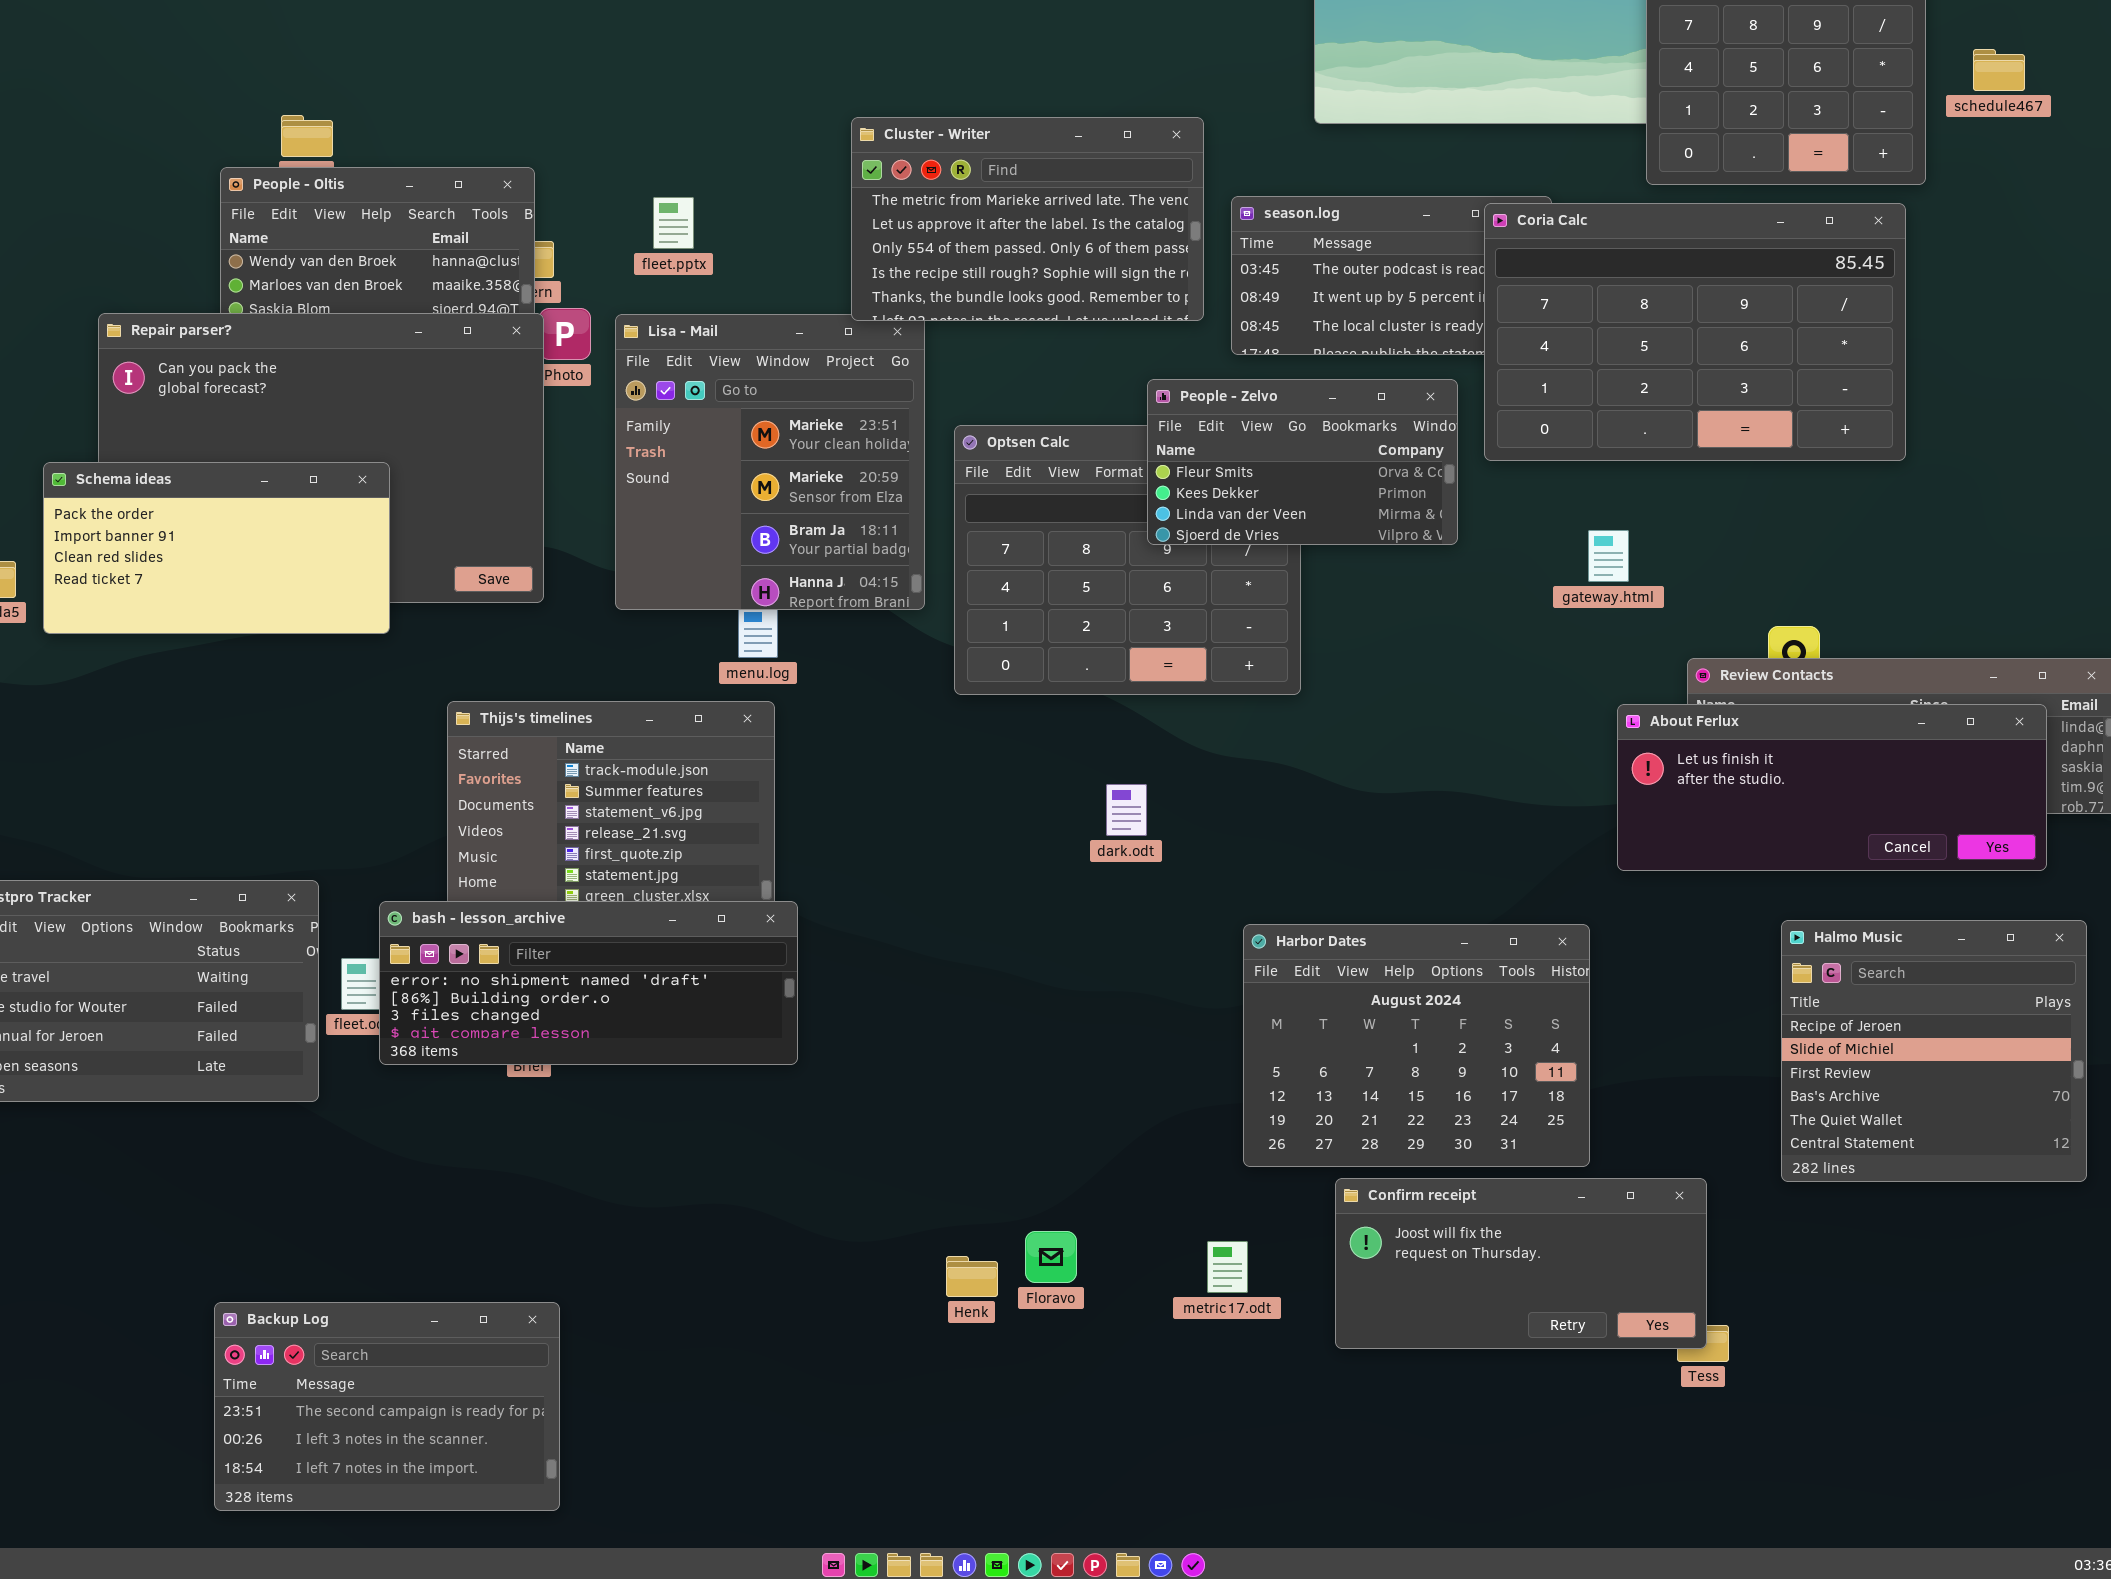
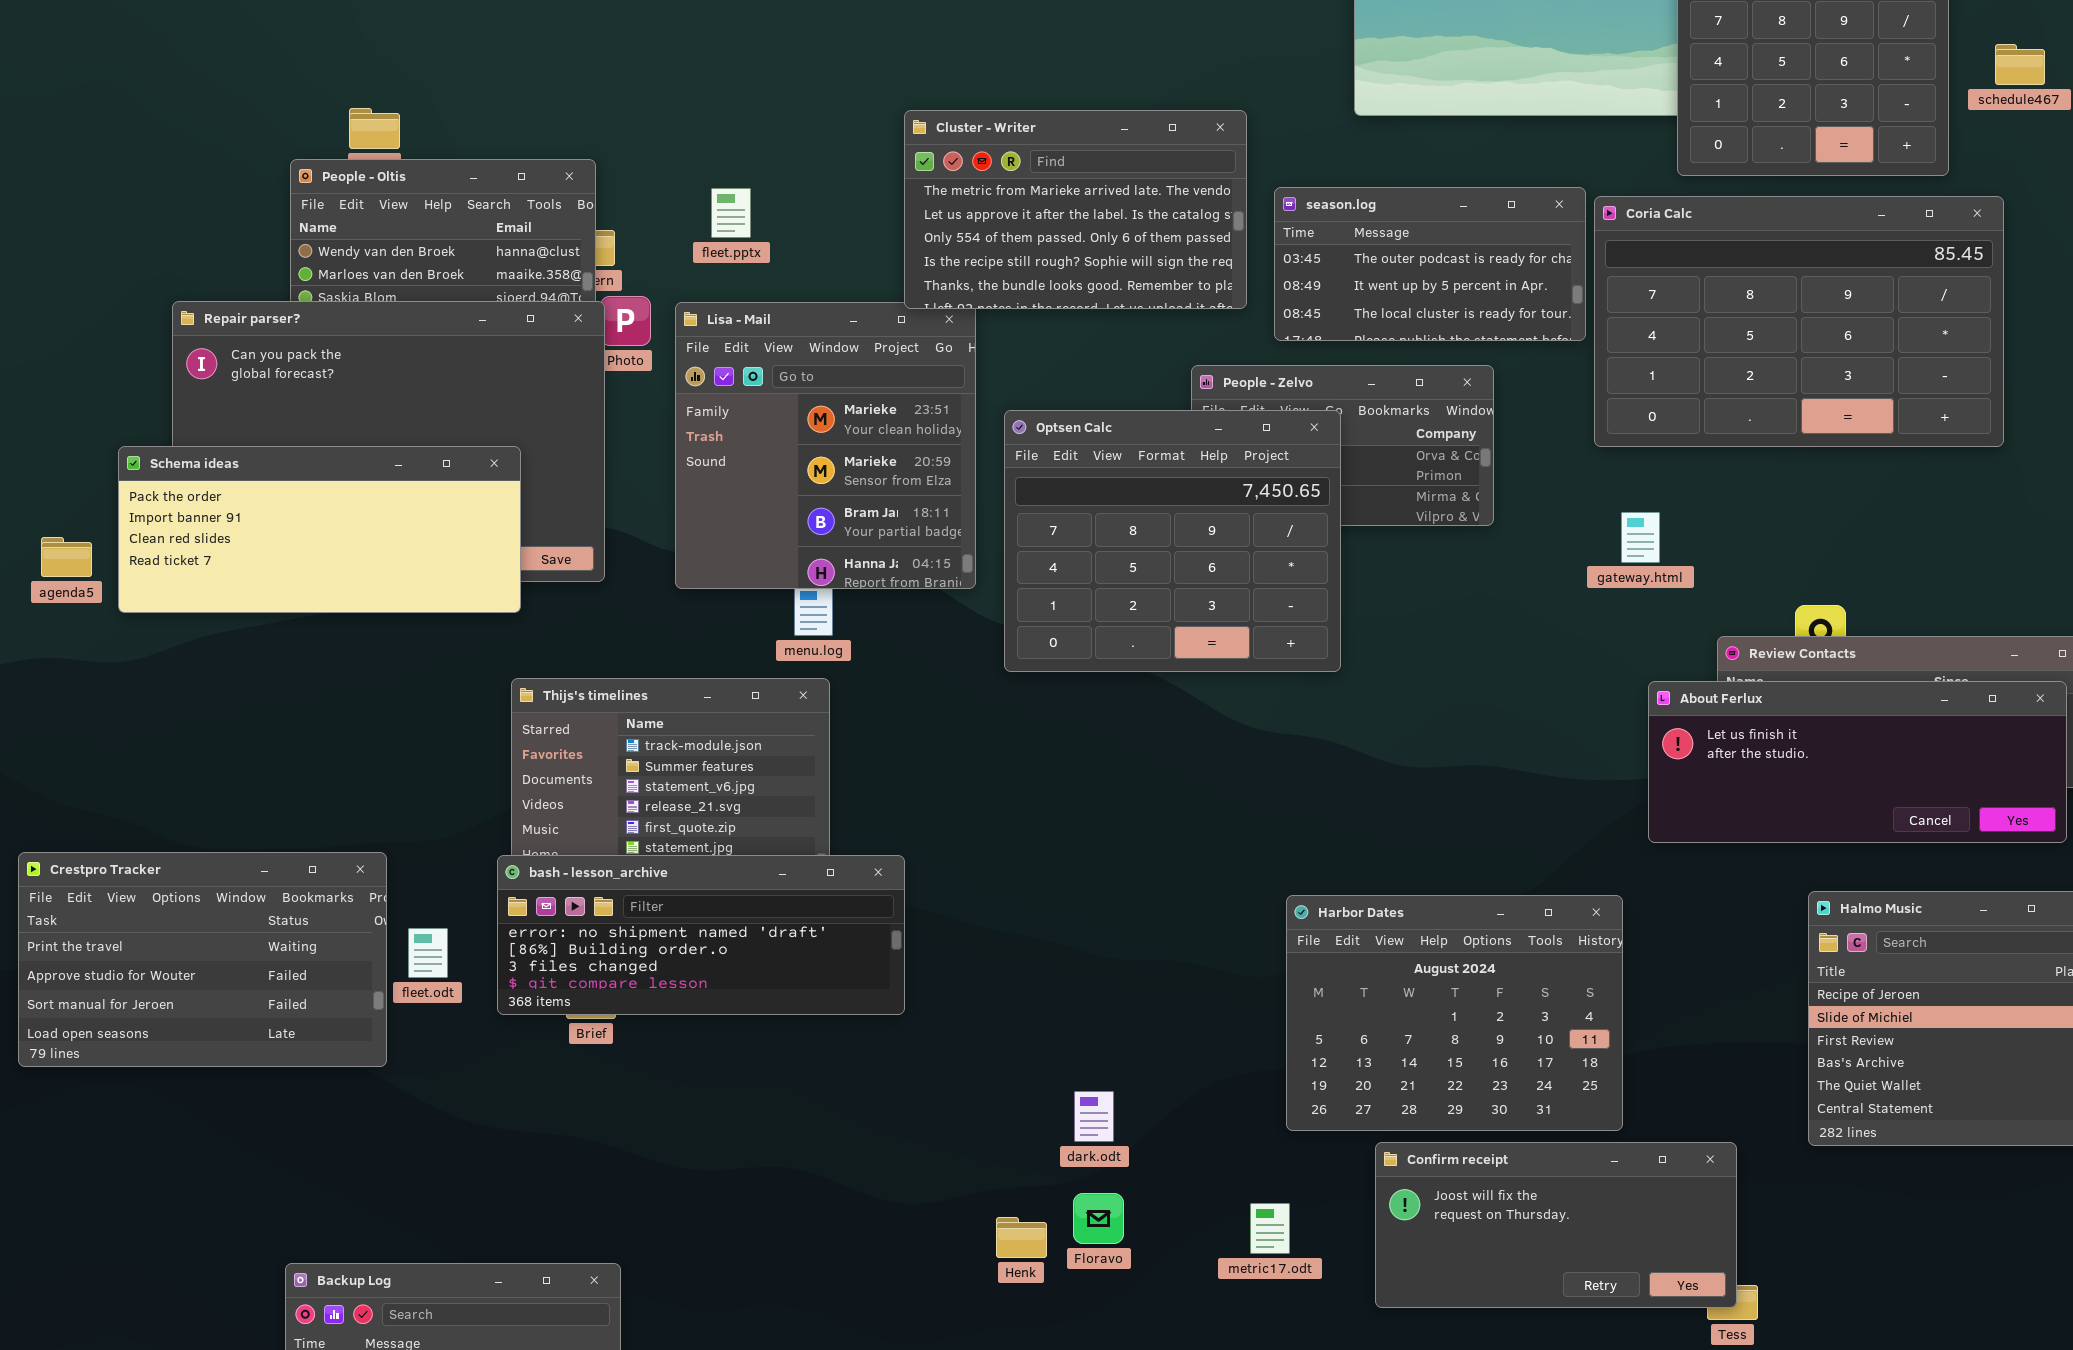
Coria Calc: [1484,203,1906,461] -> [1594,196,2004,447], moved
Optsen Calc: [954,425,1301,695] -> [1004,410,1341,672], raised
Schema ideas: [43,462,390,634] -> [118,446,521,613], resized
dark.odt: [1106,784,1147,836] -> [1074,1091,1114,1142], moved
bash - lesson_archive: [379,901,798,1065] -> [497,855,905,1015], moved

